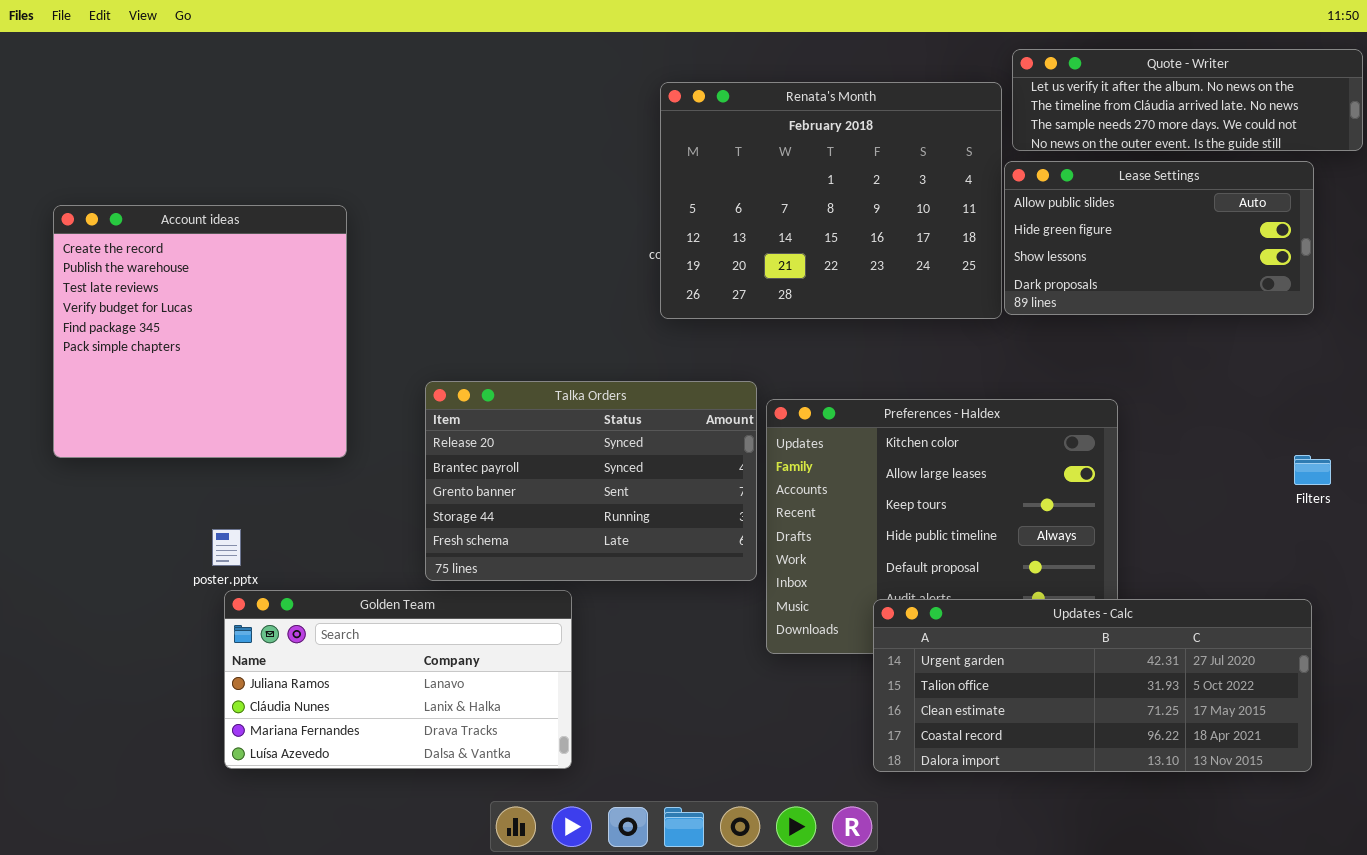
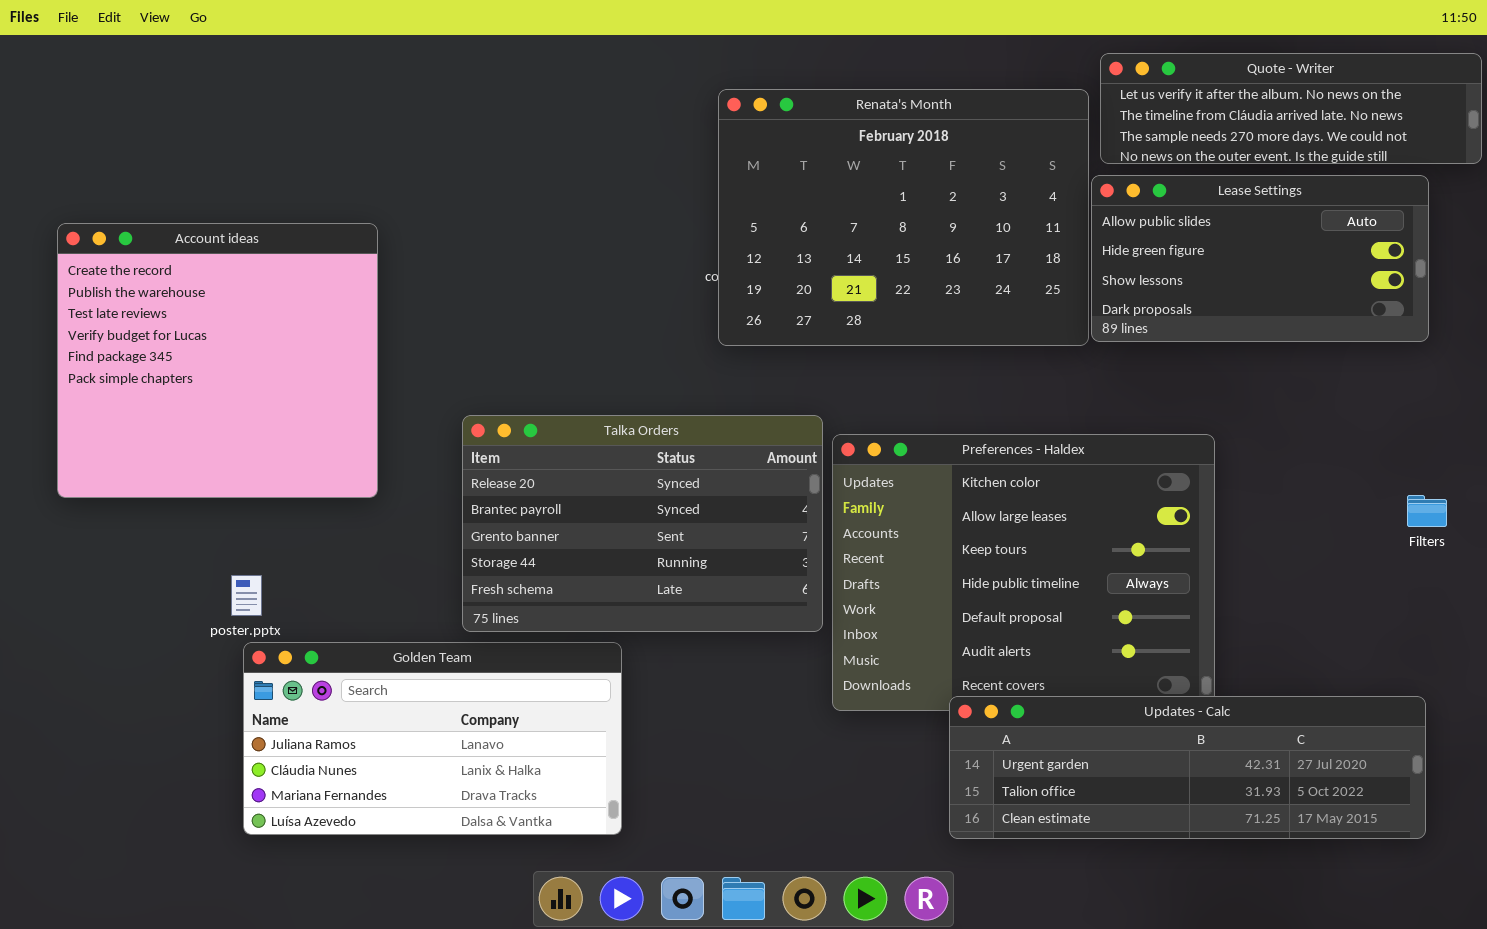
Updates - Calc: [873,599,1312,772] -> [949,696,1426,839], resized

